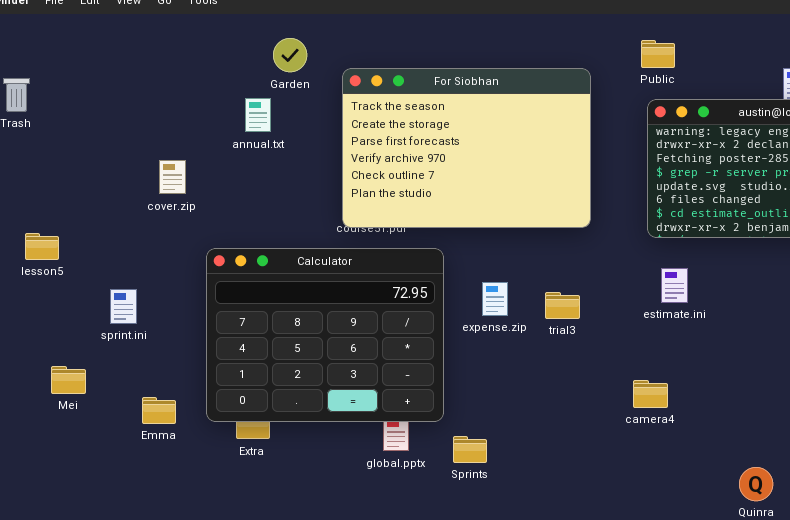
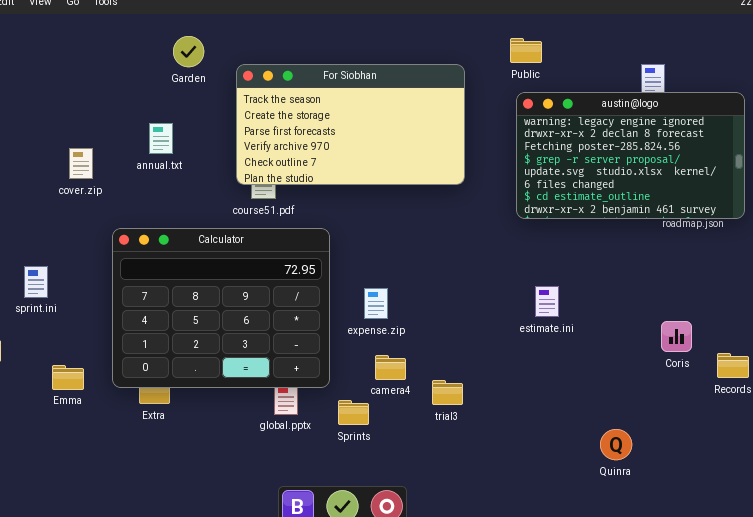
For Siobhan: [342,68,591,228] -> [236,64,465,185], resized
annual.txt: [245,98,271,132] -> [149,123,173,154], moved
estimate.ini: [661,268,688,303] -> [535,286,559,317], moved
expense.zip: [482,282,508,316] -> [364,288,388,319], moved
trial3: [545,292,580,319] -> [432,380,463,405], moved
camera4: [633,380,668,408] -> [375,355,406,380], moved

